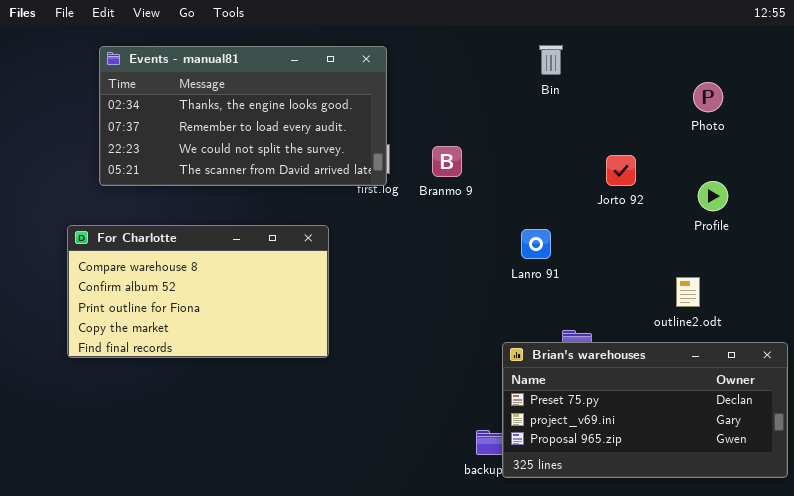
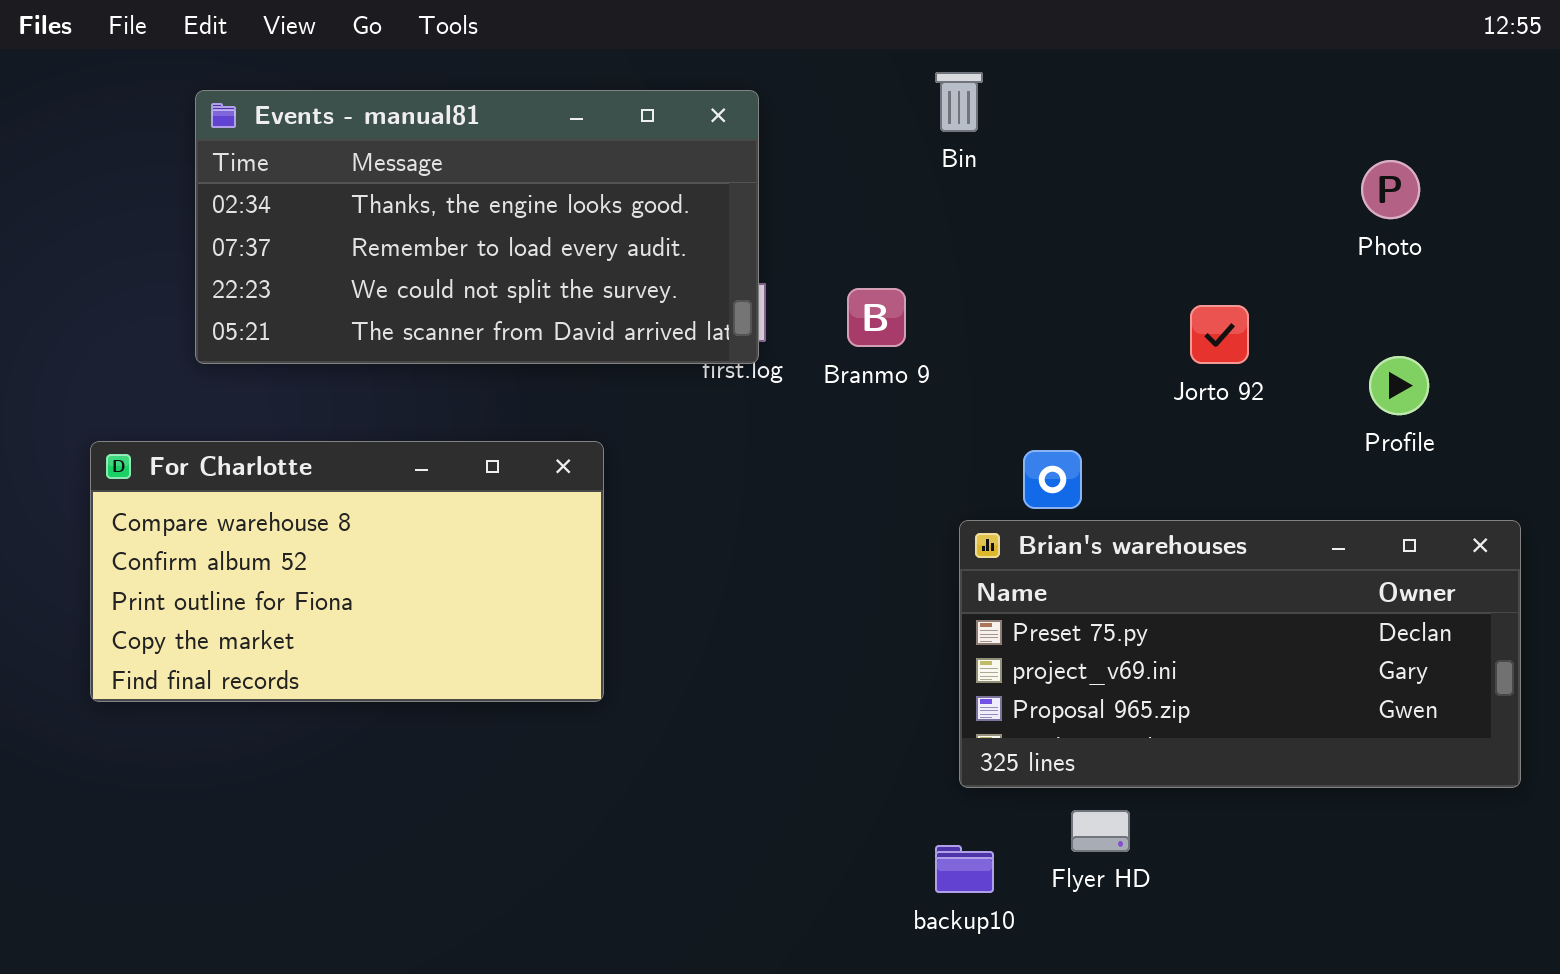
Bin: [539,45,563,75] -> [935,72,983,132], moved
For Charlotte: [67,225,329,358] -> [90,441,604,702], moved
Brian's warehouses: [502,342,788,478] -> [959,520,1521,788], moved

